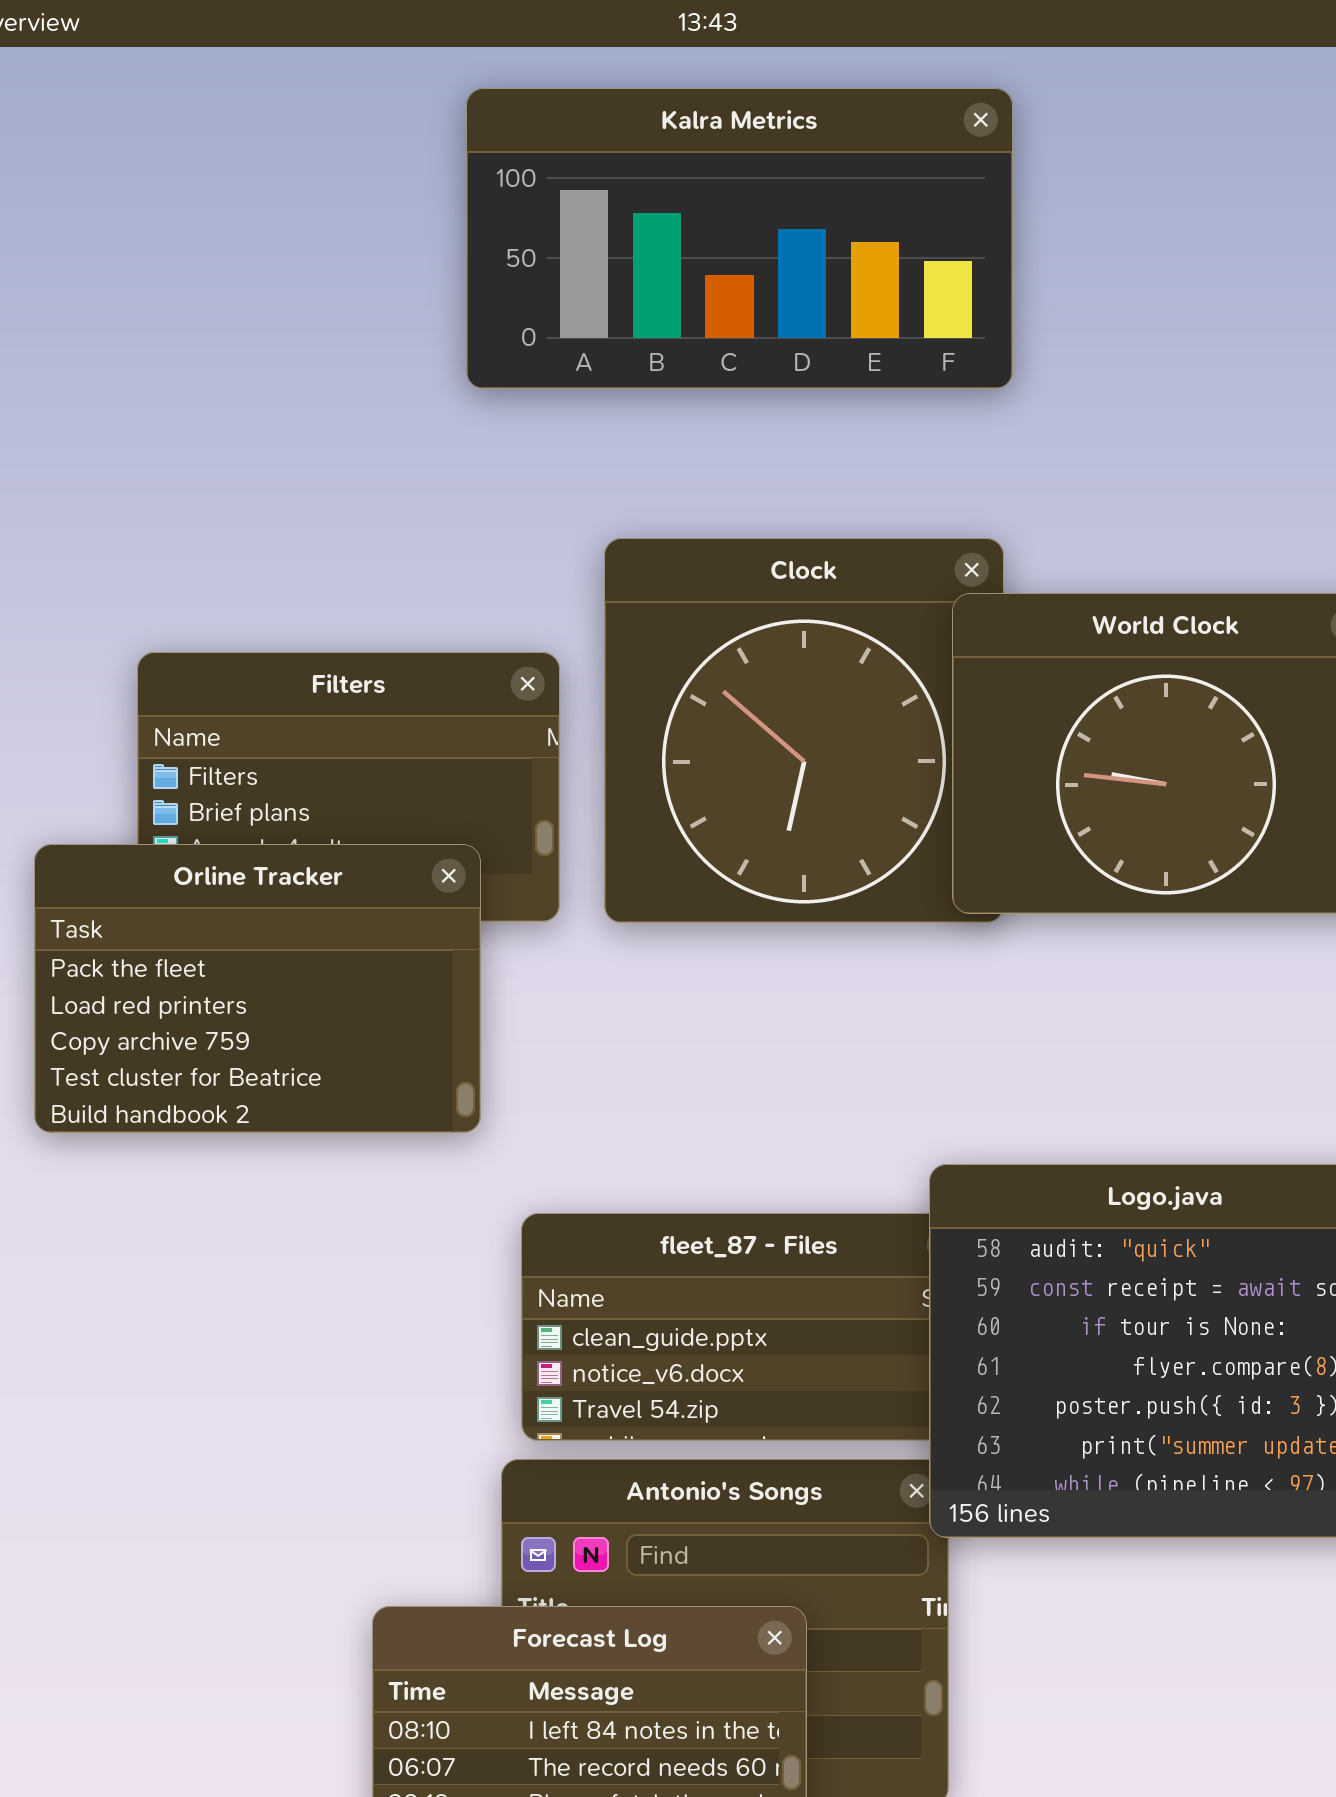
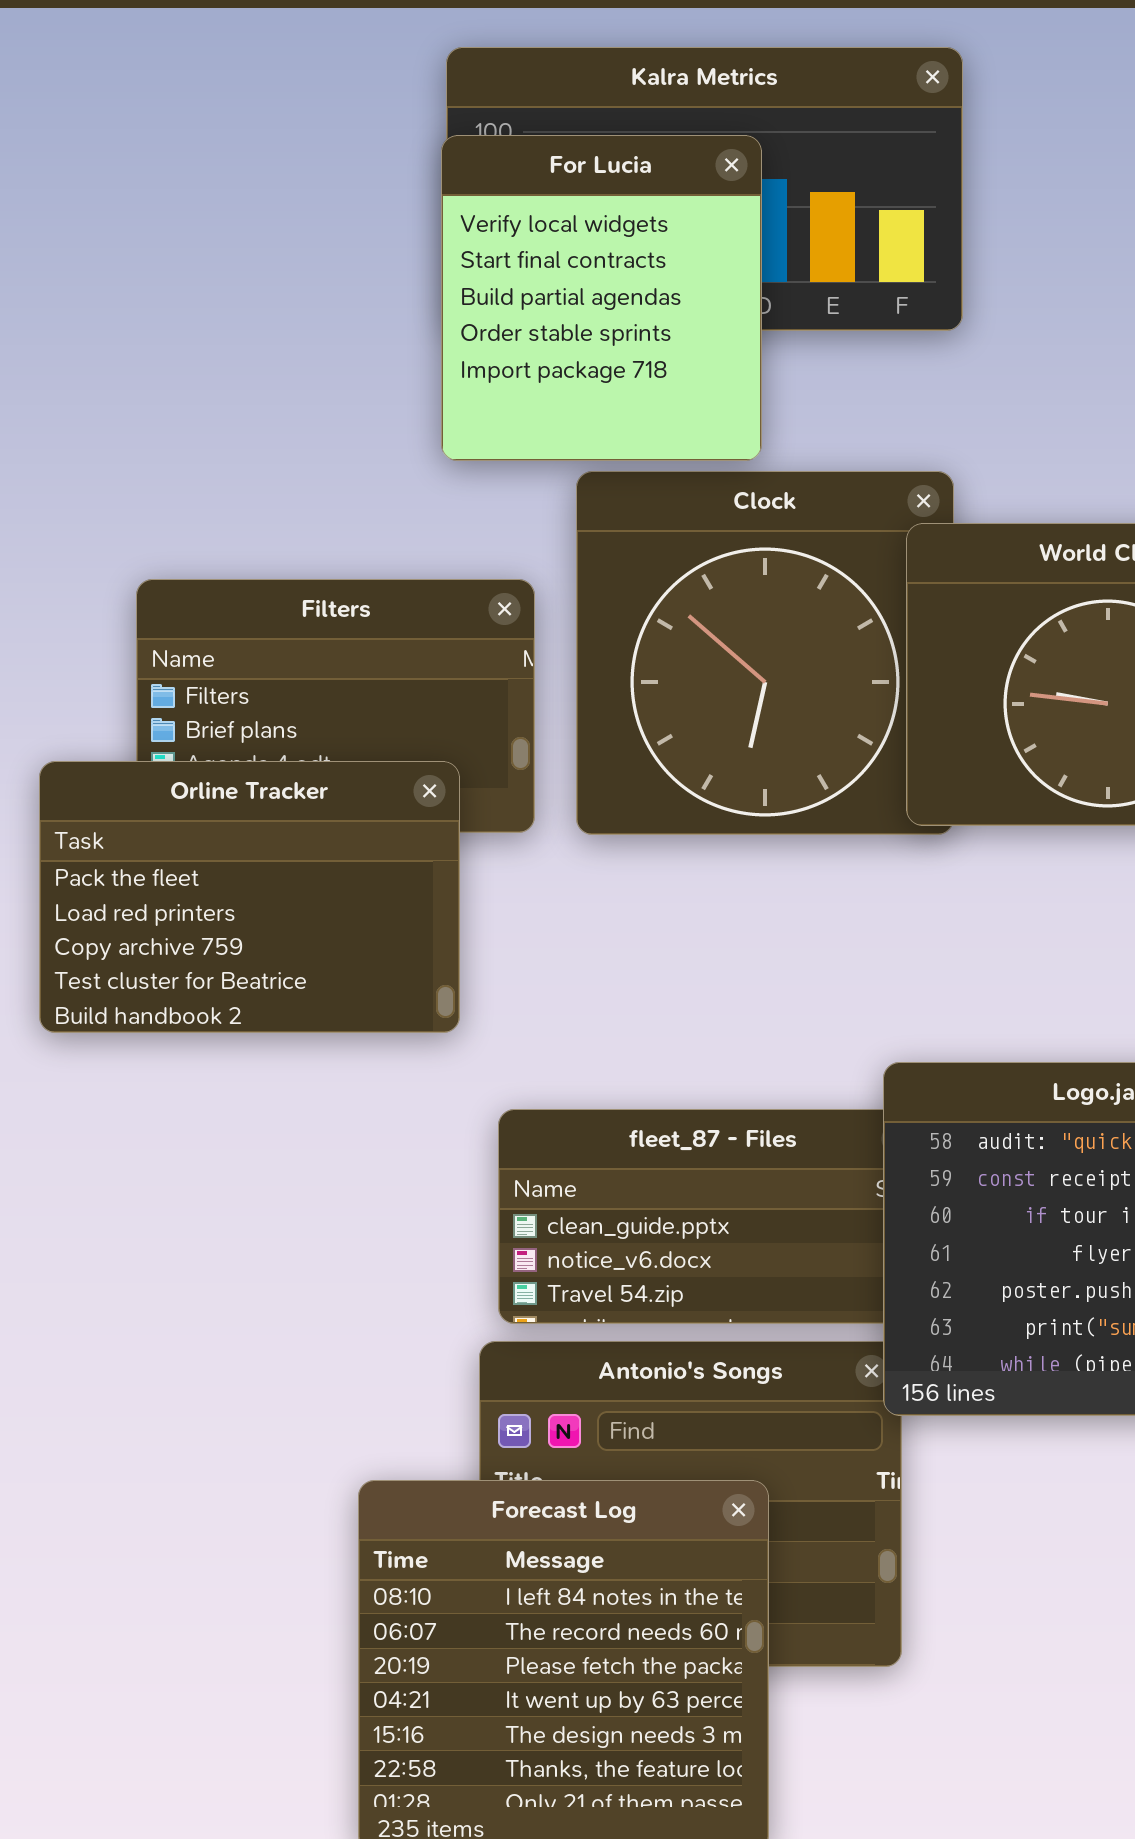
For Lucia: none -> [441,135,762,461], opened

